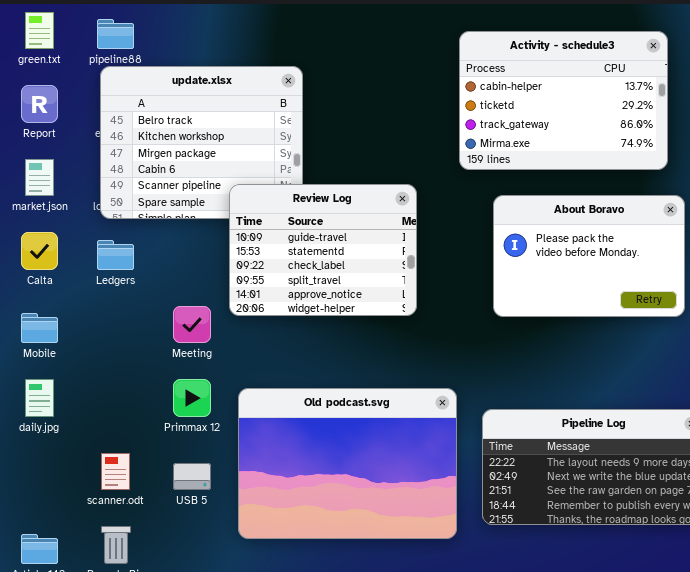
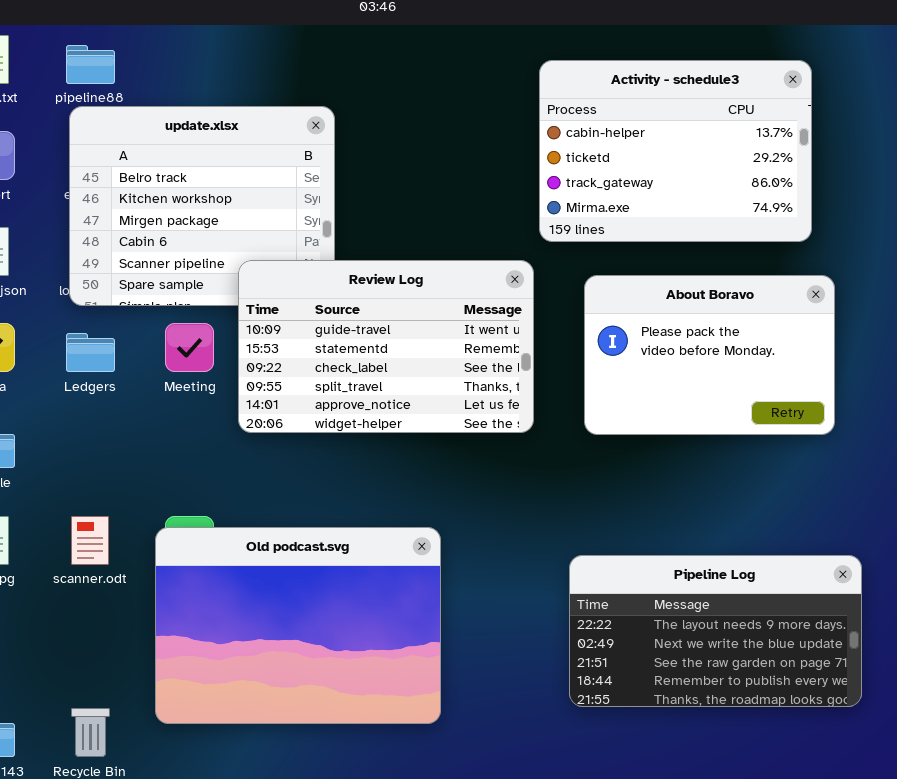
Review Log: [229,184,417,316] -> [238,260,534,433], resized
Meeting: [173,306,211,343] -> [165,323,214,372], moved
Old podcast.svg: [238,388,457,539] -> [155,527,441,724], moved
scanner.odt: [101,453,130,490] -> [71,516,109,565], moved

